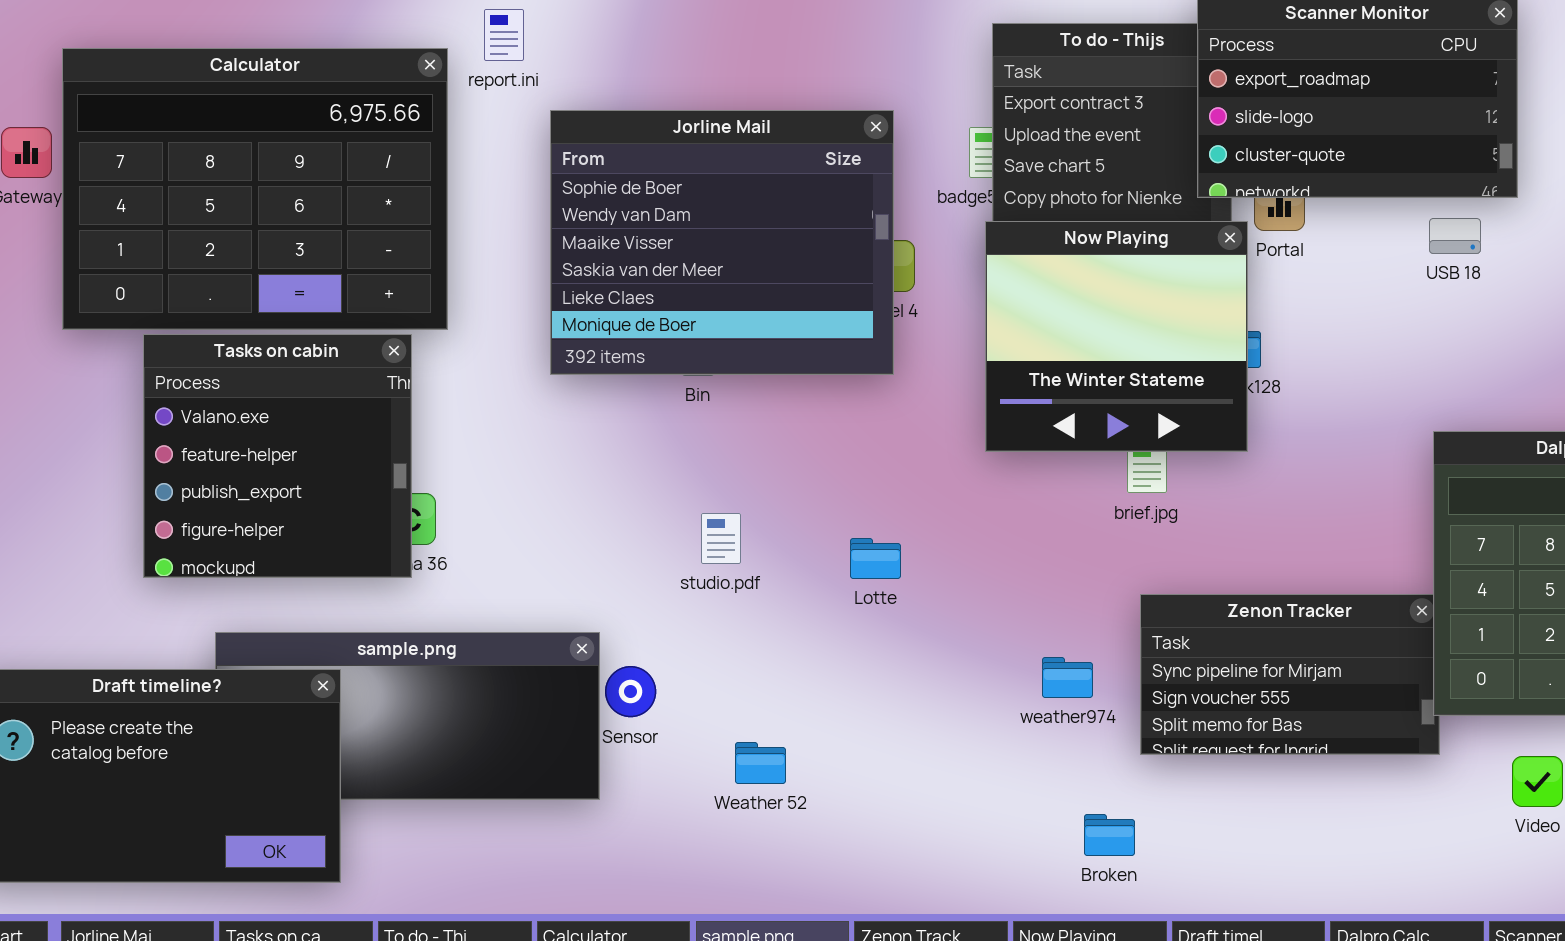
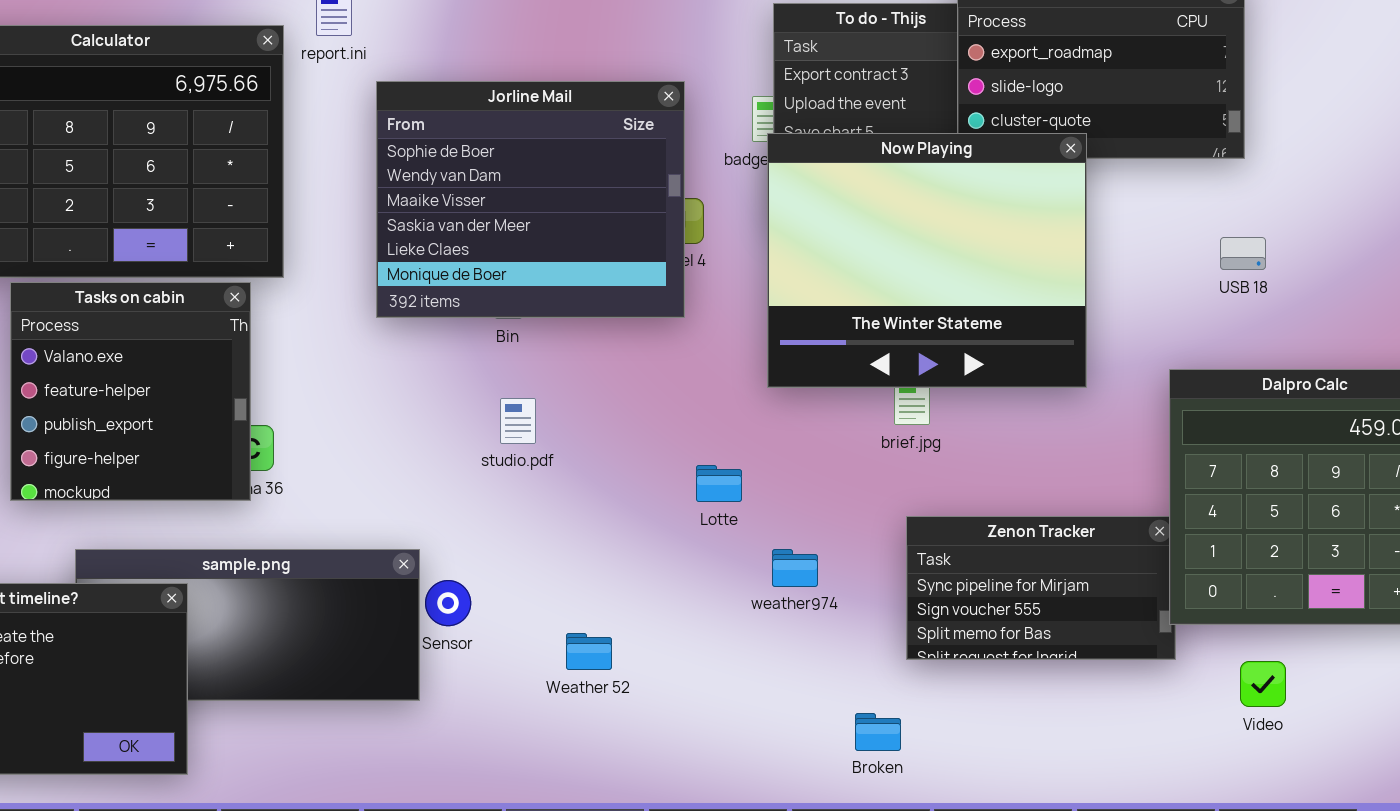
USB 18: [1429,218,1481,254] -> [1220,237,1266,270], moved
Now Playing: [985,221,1248,452] -> [767,133,1087,388], resized
studio.pdf: [701,513,741,564] -> [500,398,536,444], moved
Lotte: [850,538,901,579] -> [696,465,742,502], moved
weather974: [1042,657,1093,698] -> [772,549,818,587], moved
Weather 52: [735,742,786,784] -> [566,633,612,670], moved

